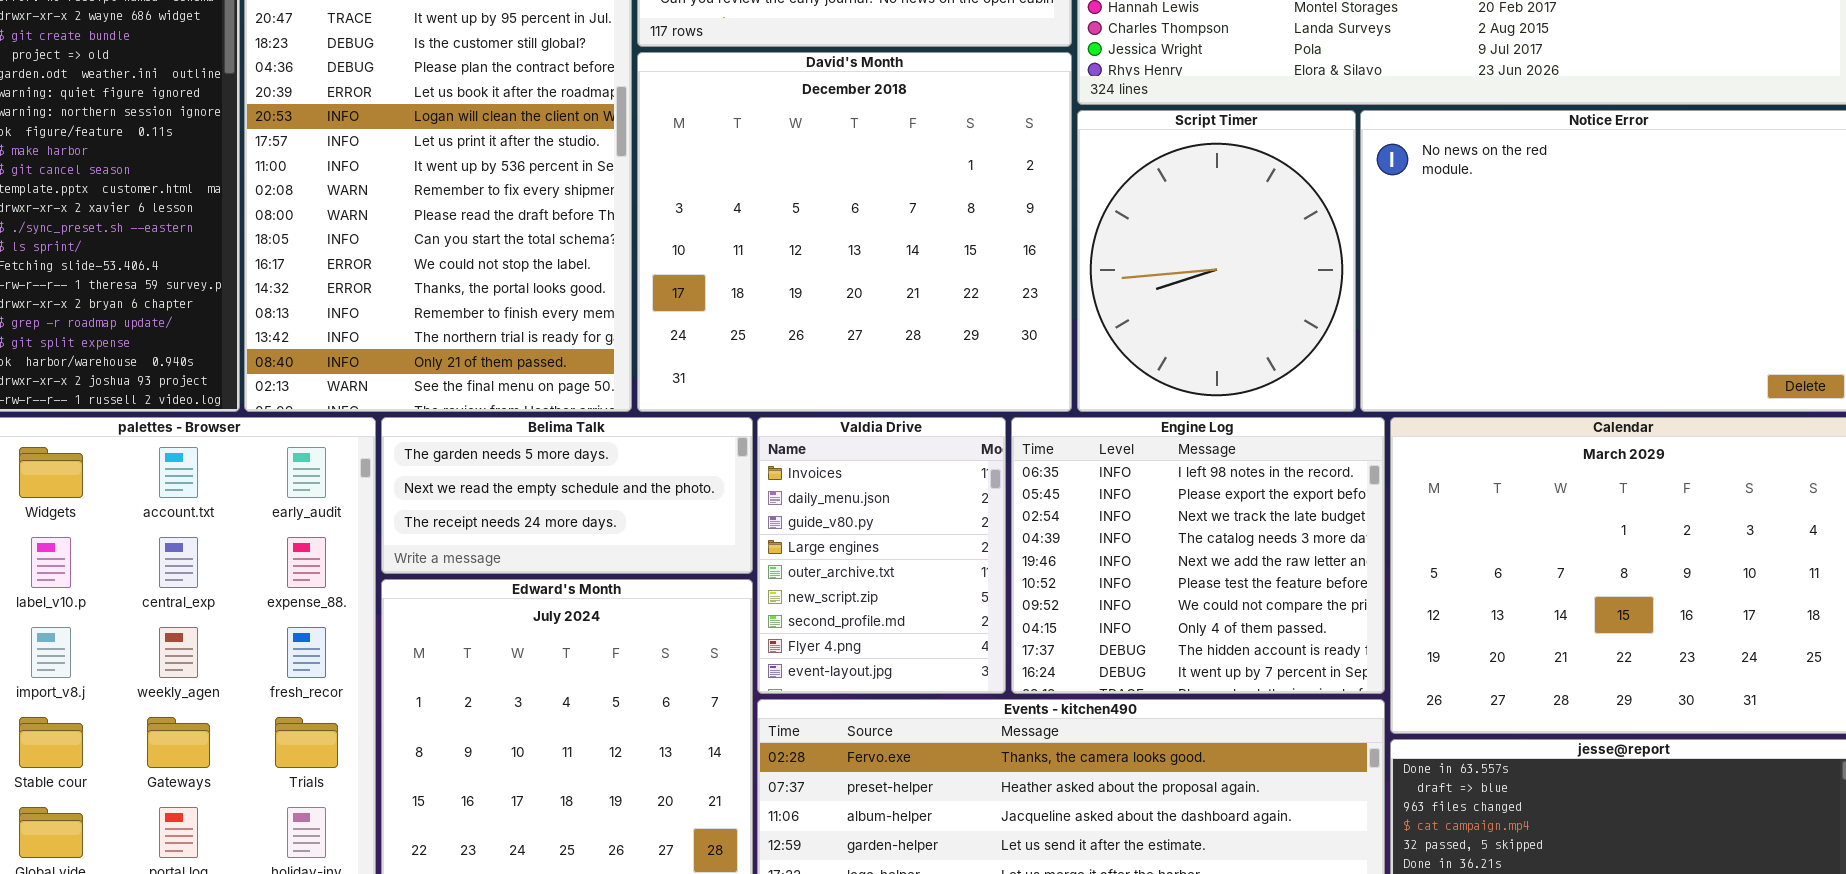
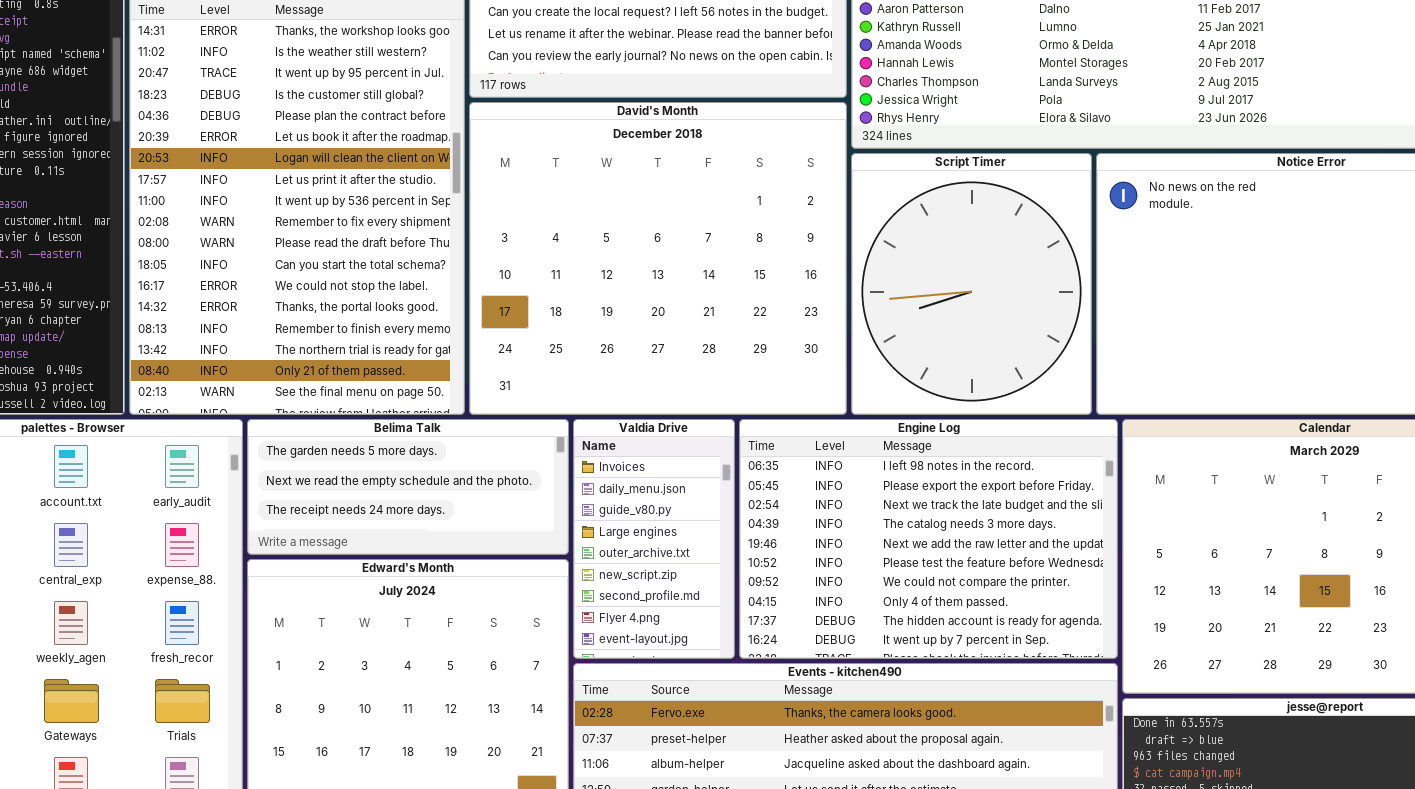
Valdia Drive: [757,417,1006,694] -> [573,419,735,659], resized
Engine Log: [1011,417,1385,694] -> [739,419,1118,659], resized

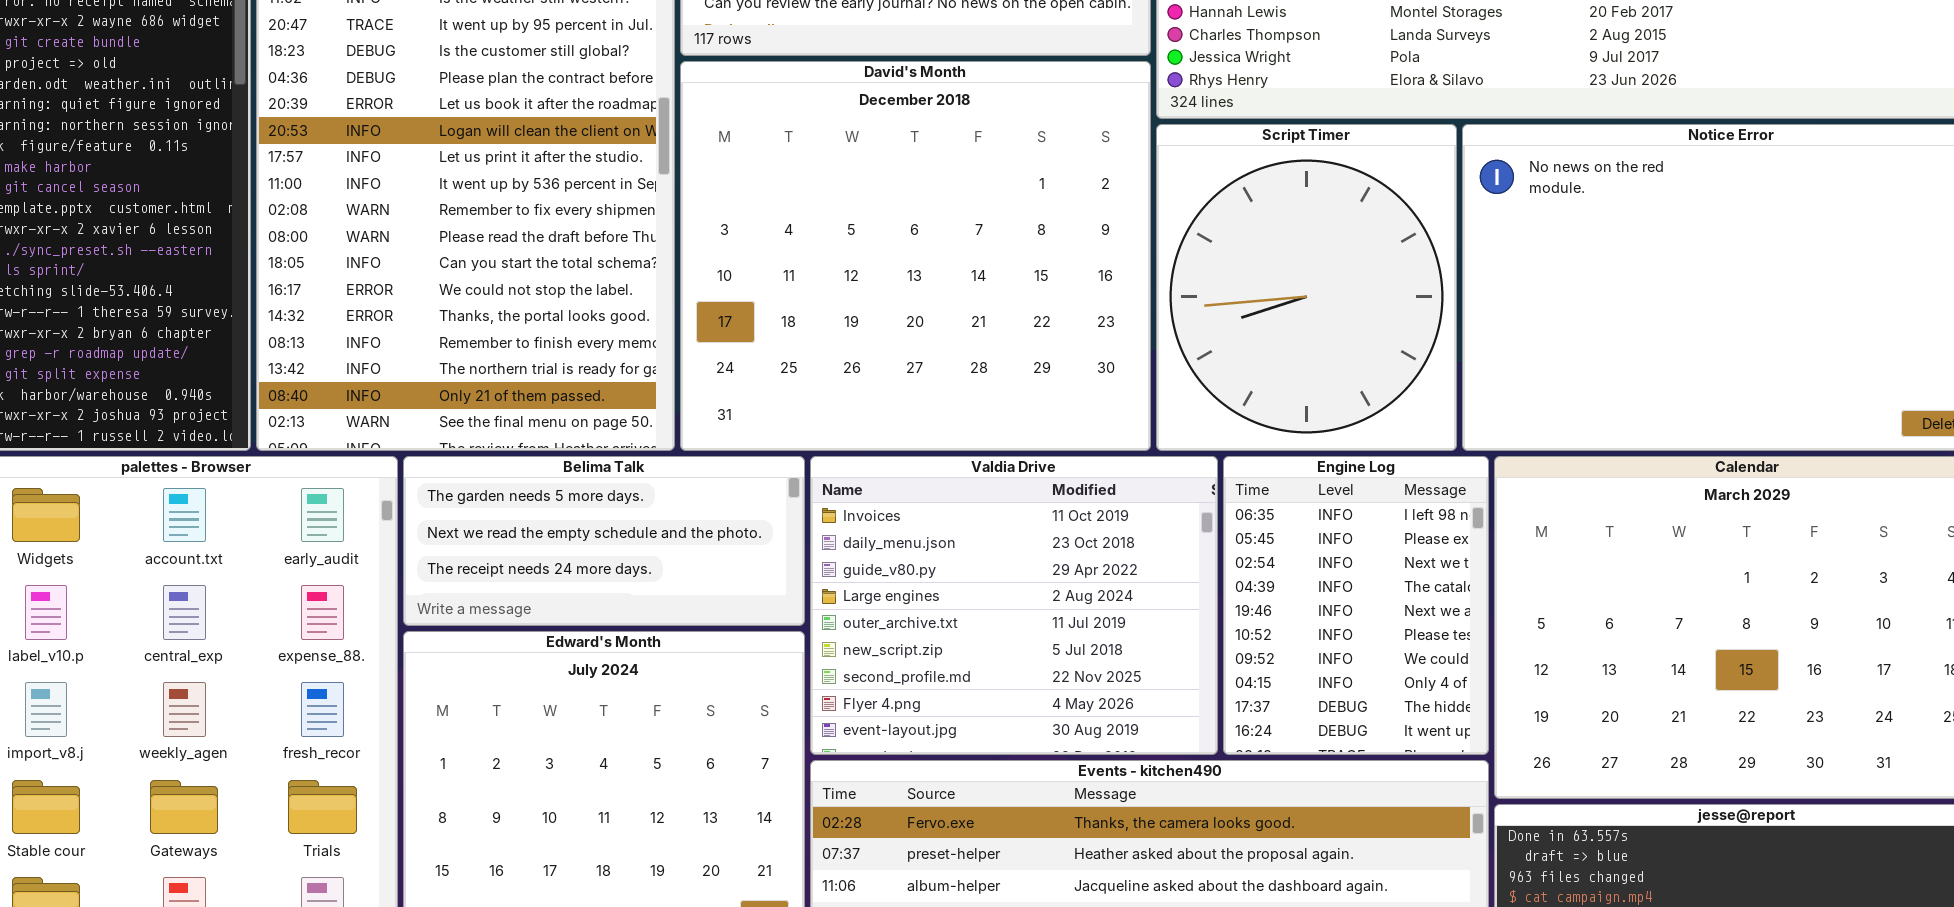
Valdia Drive: [573,419,735,659] -> [810,456,1218,755], resized
Engine Log: [739,419,1118,659] -> [1223,456,1489,755], resized

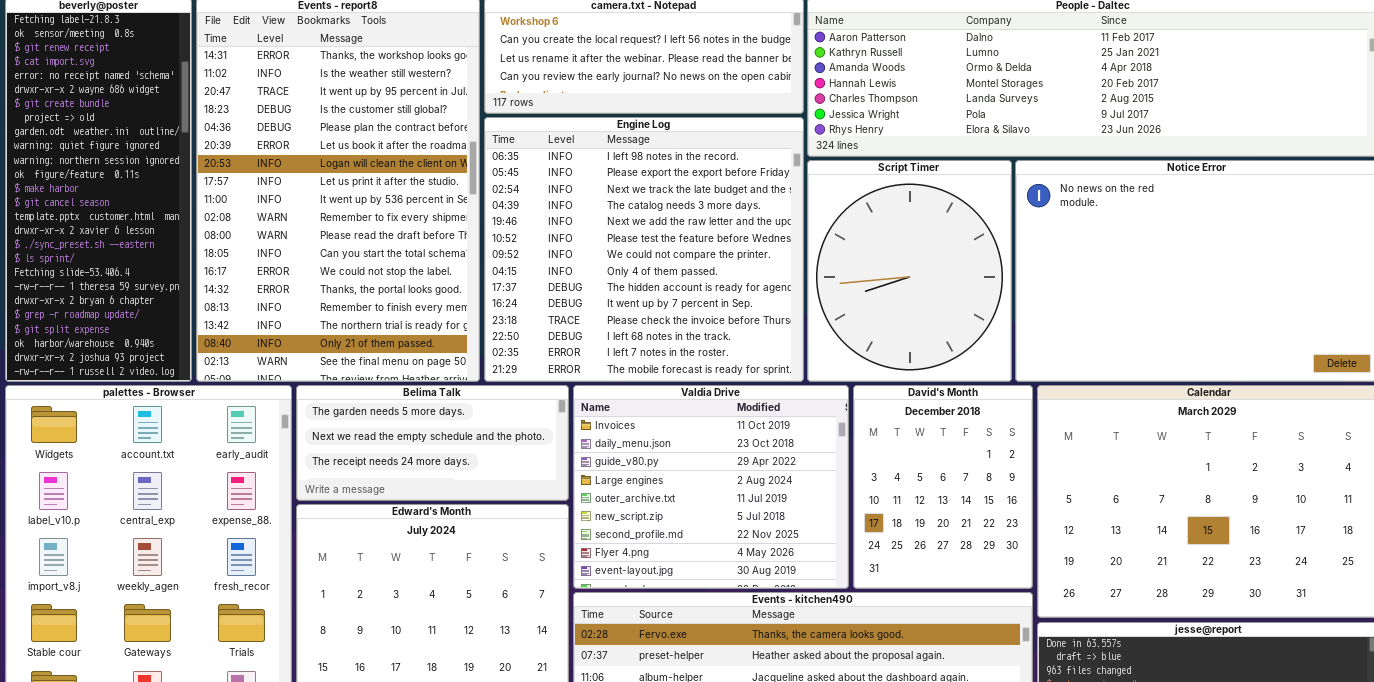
David's Month: [680,61,1151,451] -> [853,385,1033,589], moved, resized
Engine Log: [1223,456,1489,755] -> [484,117,804,382], moved, resized

